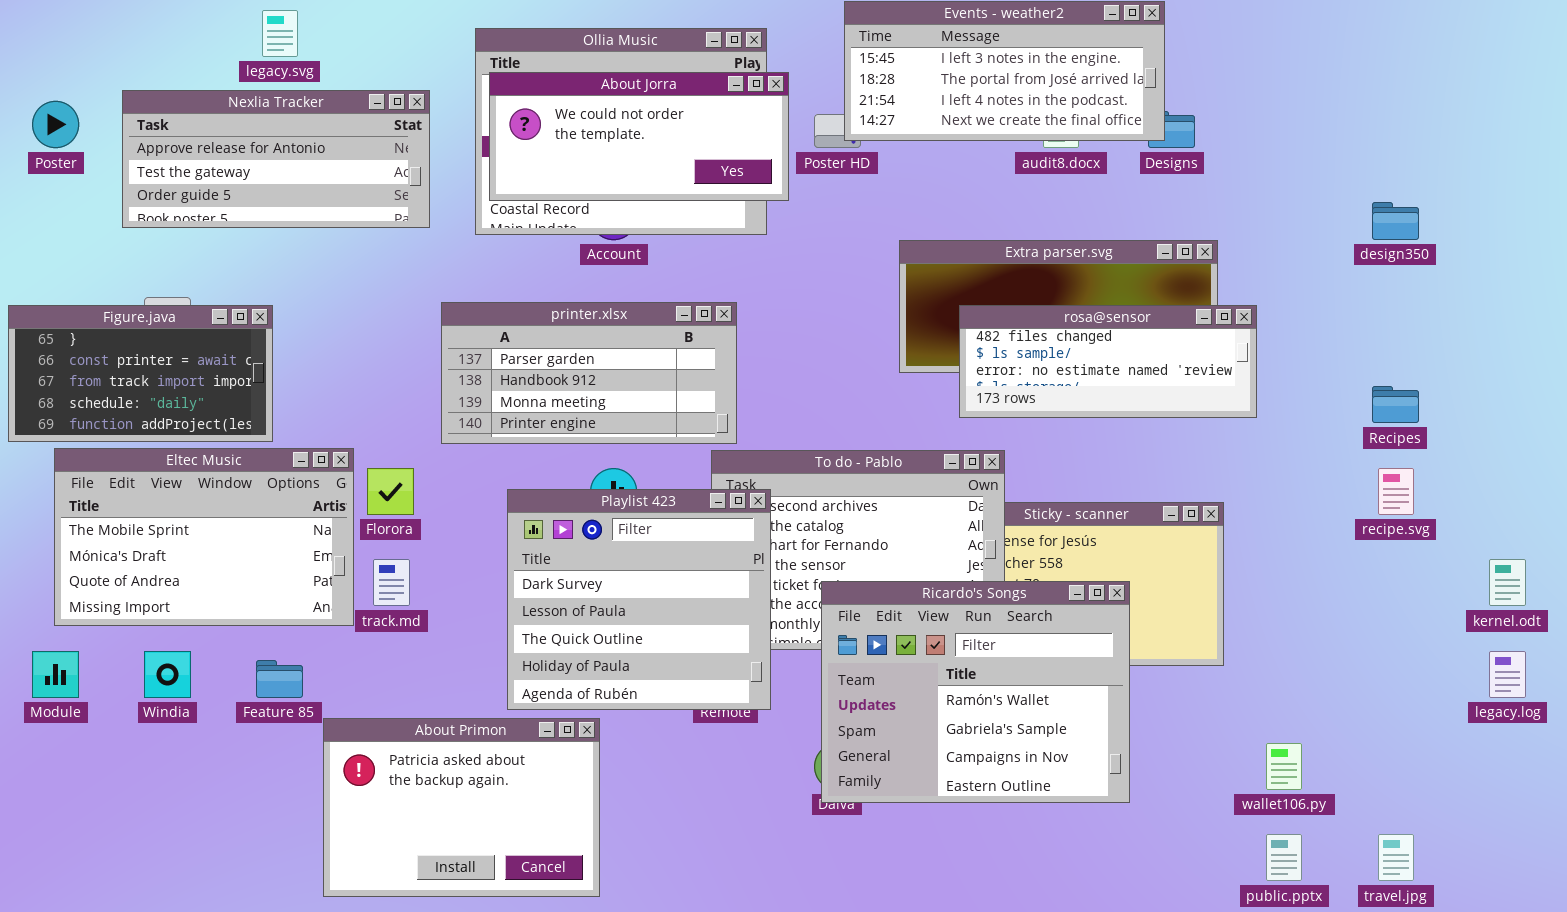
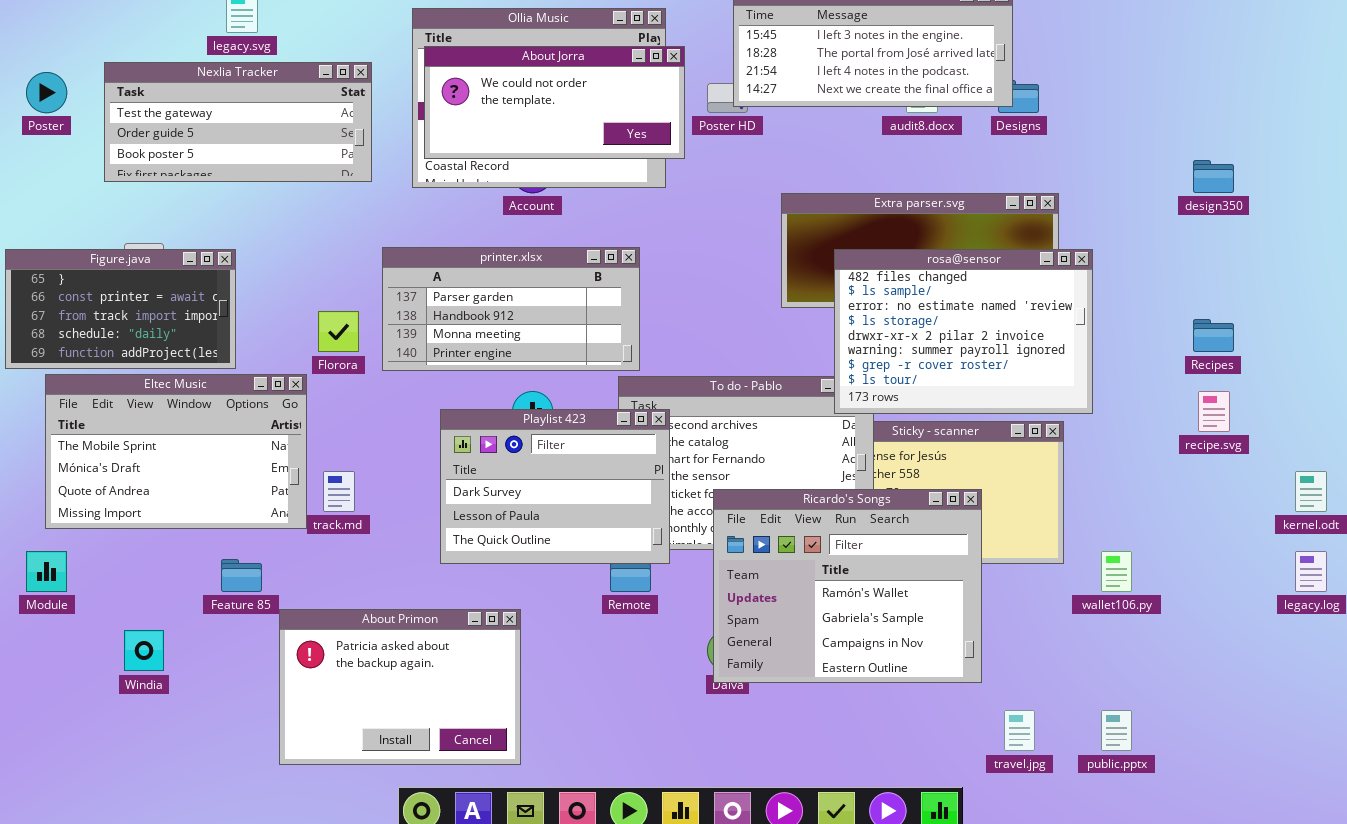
Nexlia Tracker: [122,90,430,228] -> [104,62,372,182], scrolled down 1 row
rosa@sensor: [959,305,1257,418] -> [834,249,1093,414], resized
Florora: [367,468,414,515] -> [318,311,359,352], moved
Playlist 423: [507,489,771,710] -> [440,409,670,564], resized
Windia: [144,651,191,698] -> [124,630,164,671], moved
wallet106.py: [1266,743,1302,790] -> [1101,551,1132,592], moved
travel.jpg: [1378,834,1414,881] -> [1004,710,1035,751], moved

